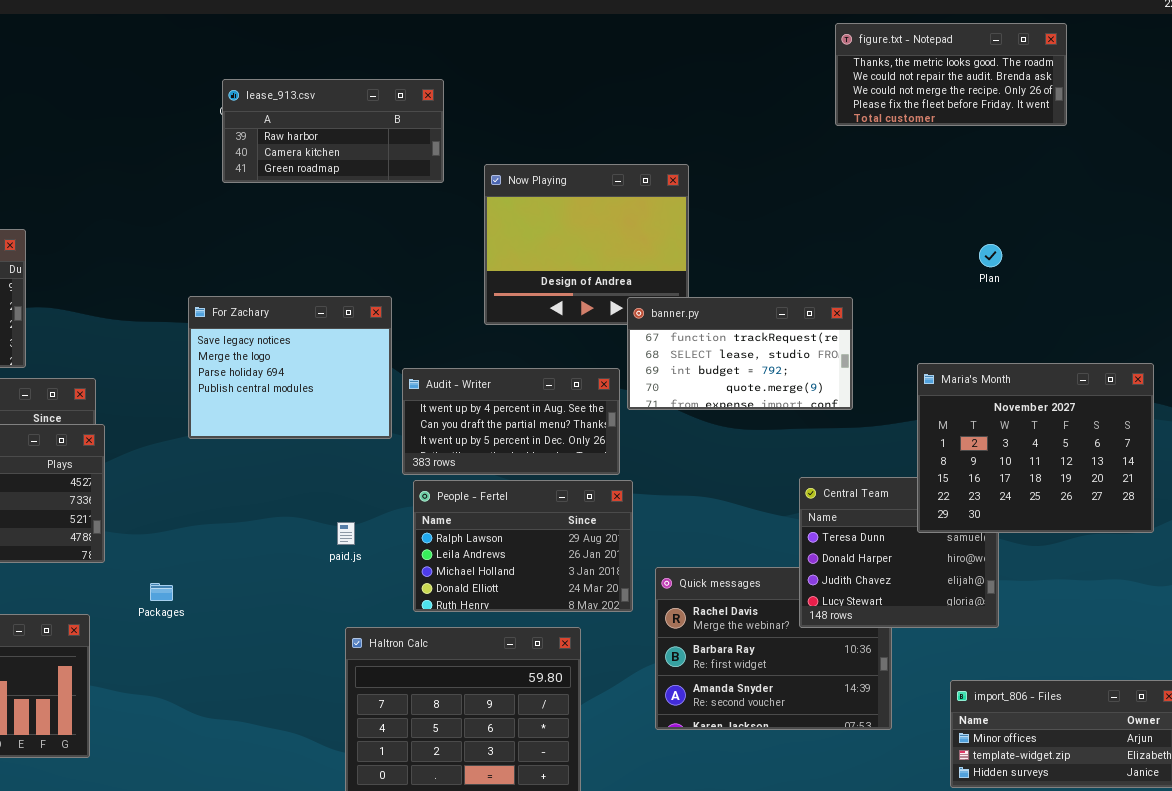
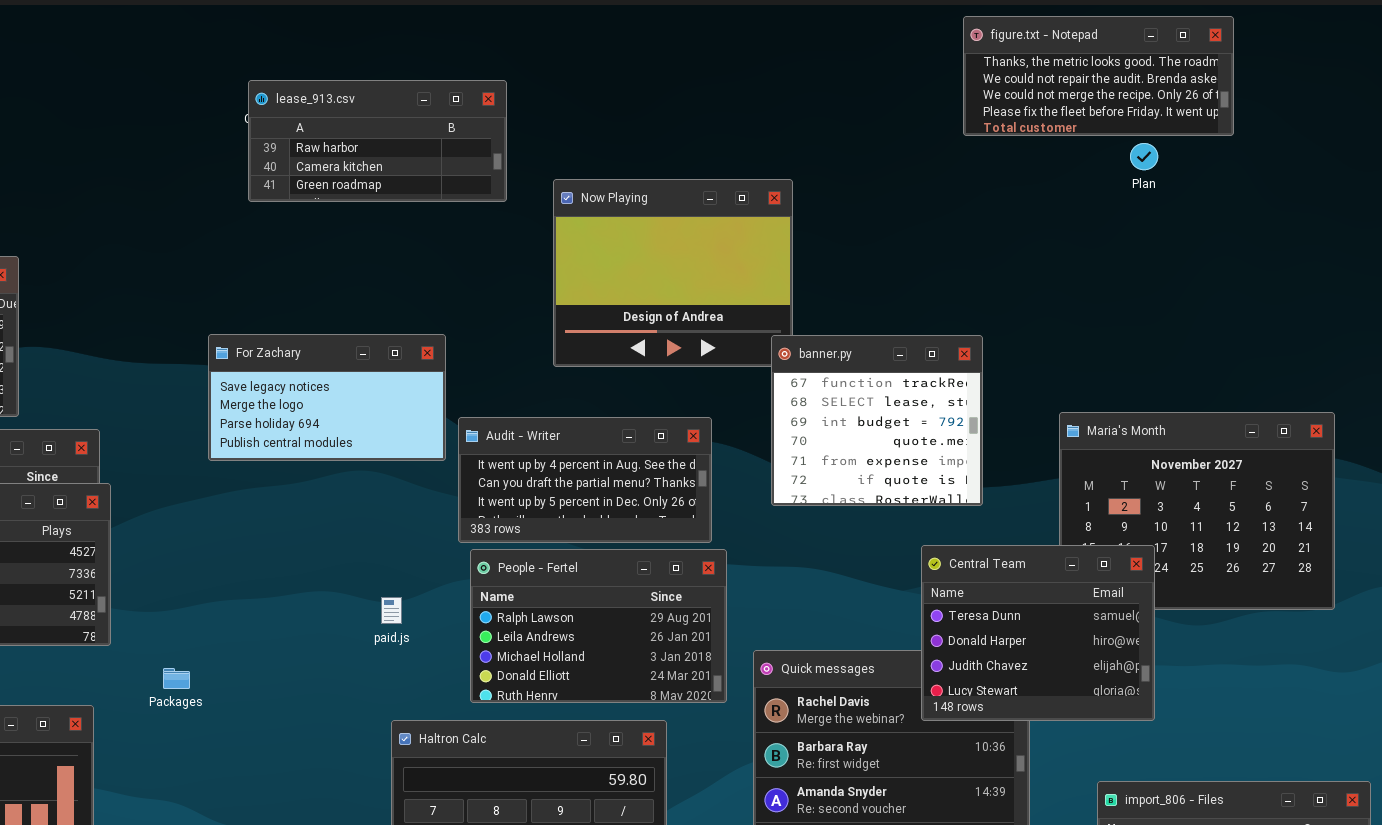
Plan: [979,244,1002,267] -> [1130,143,1158,170], moved
For Zachary: [188,296,392,439] -> [208,334,446,461], resized
banner.py: [627,297,853,410] -> [771,335,983,506], resized
Central Team: [799,477,999,628] -> [921,545,1155,721], raised

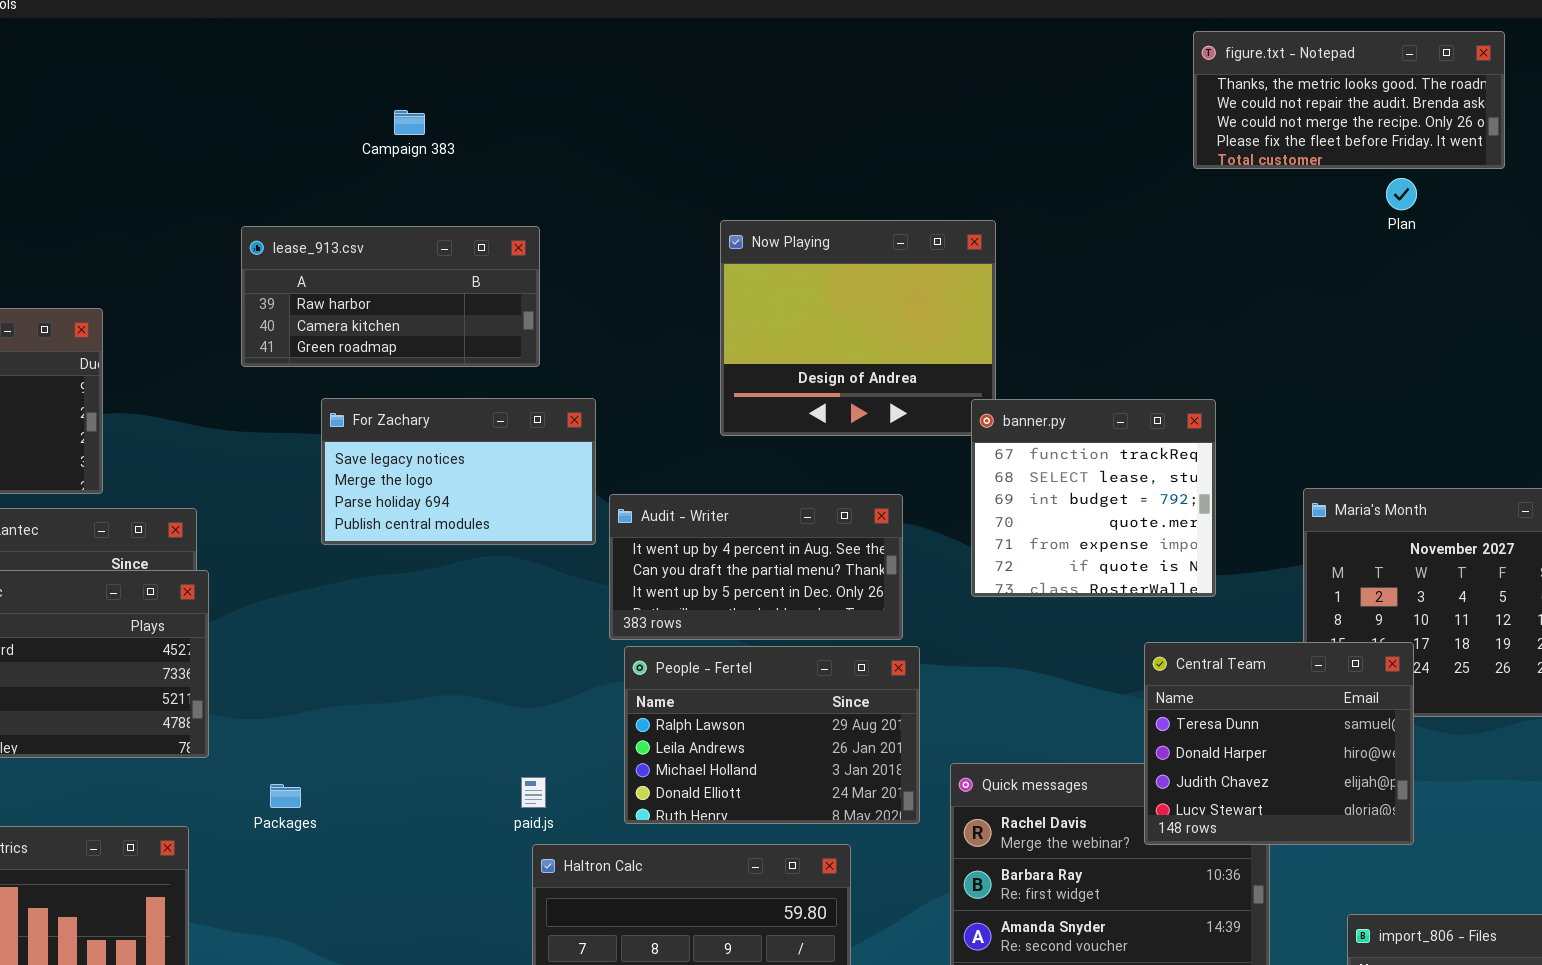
lease_913.csv: [248,80,507,202] -> [241,226,540,367], moved
paid.js: [381,597,402,624] -> [521,777,546,808], moved

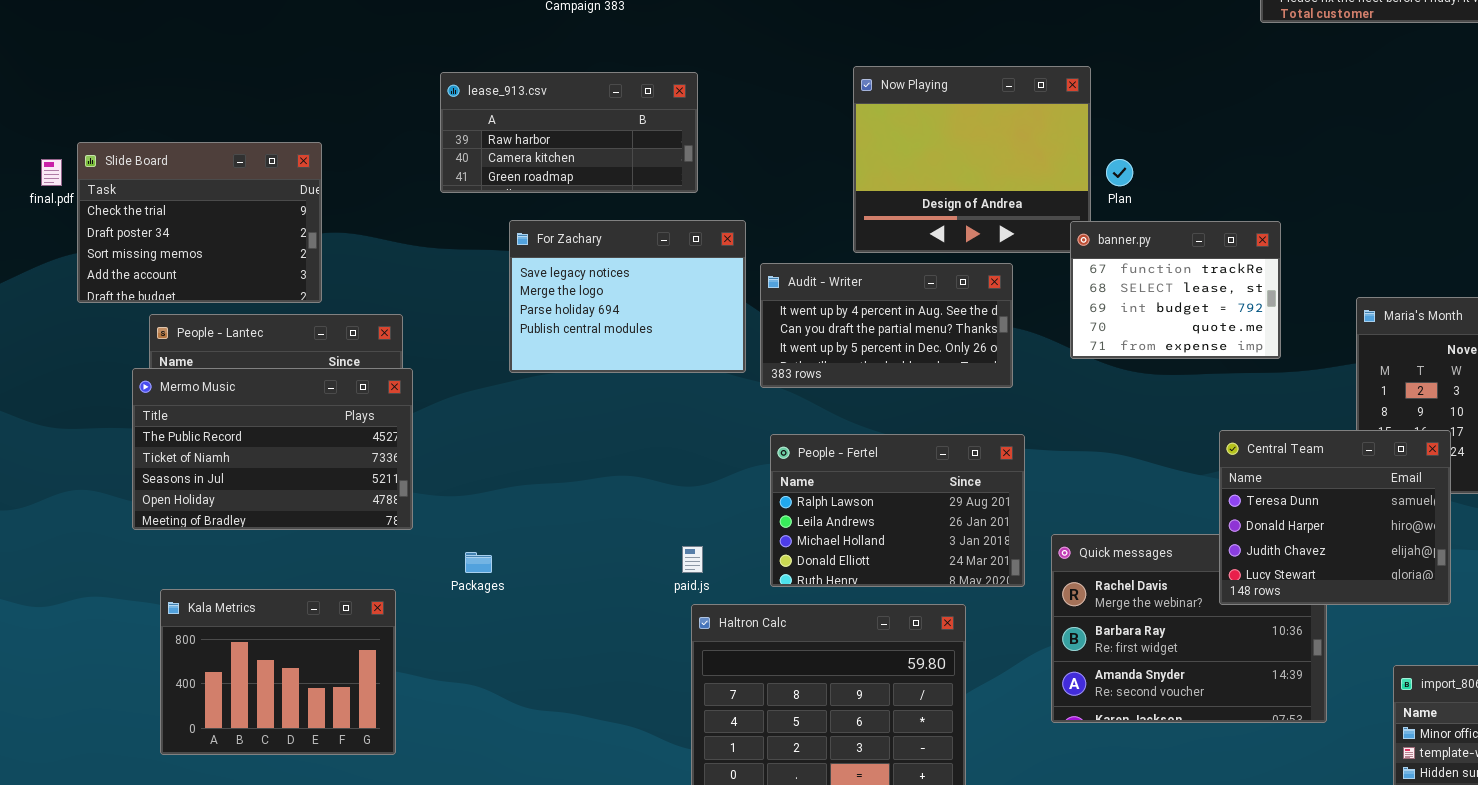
Plan: [1386,178,1417,210] -> [1106,159,1133,186], moved
For Zachary: [321,398,596,545] -> [509,220,746,373], resized
banner.py: [971,399,1216,597] -> [1070,221,1281,359], resized
Audit - Writer: [609,494,903,640] -> [760,263,1013,388], moved

